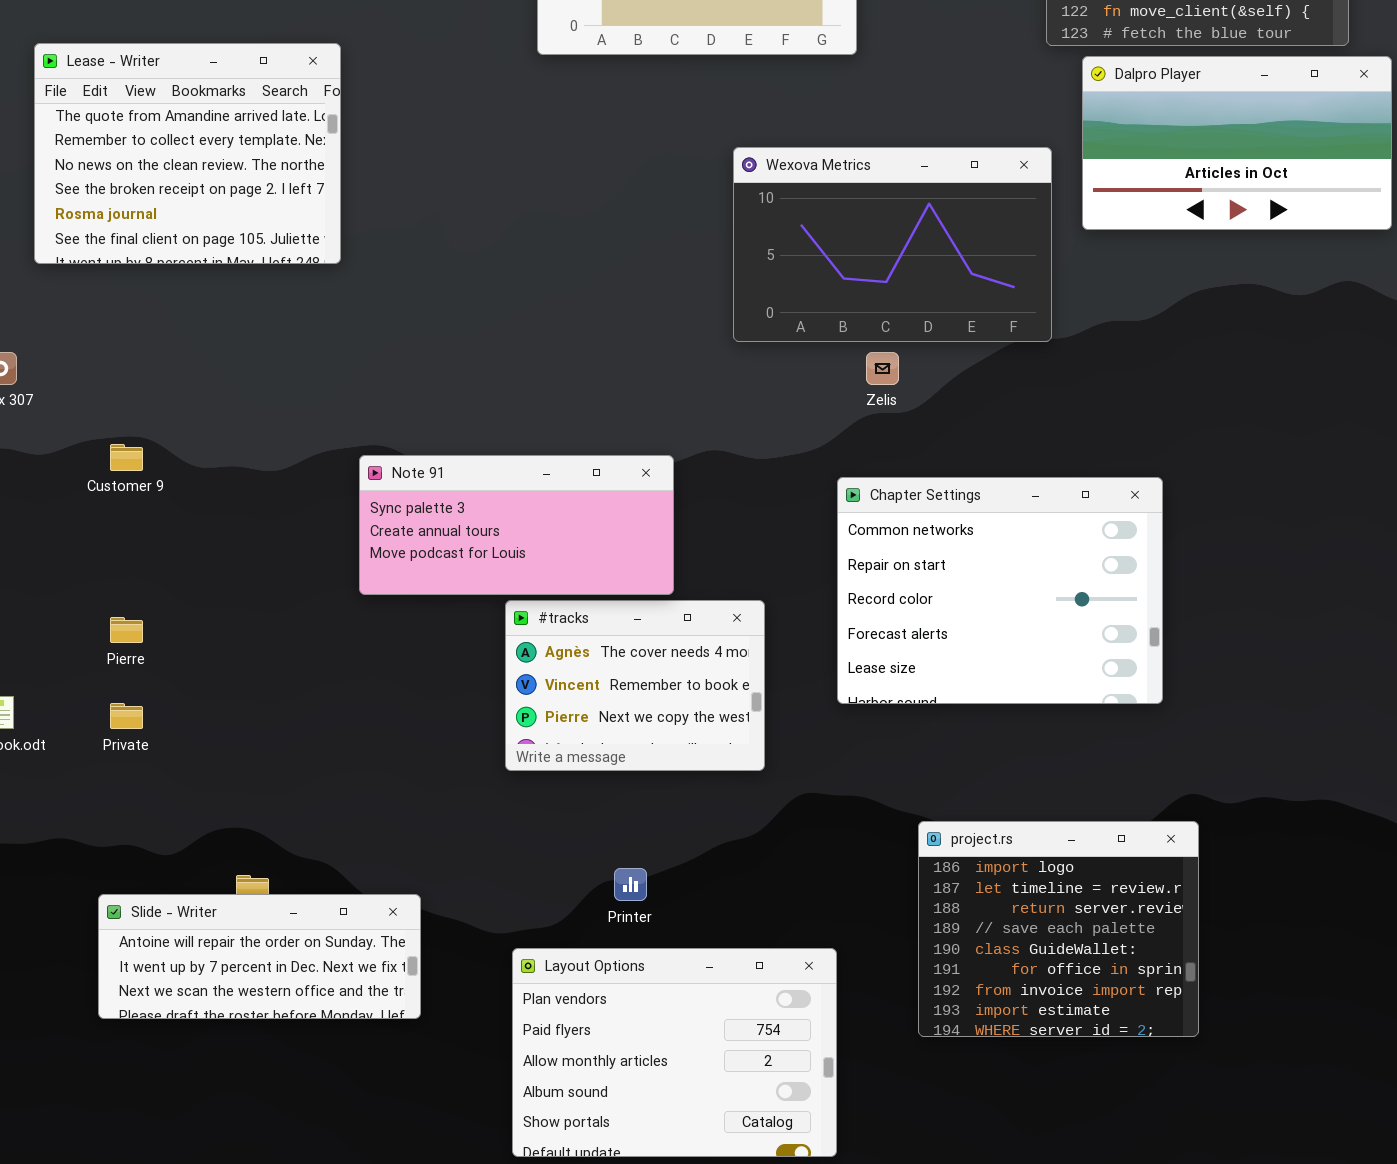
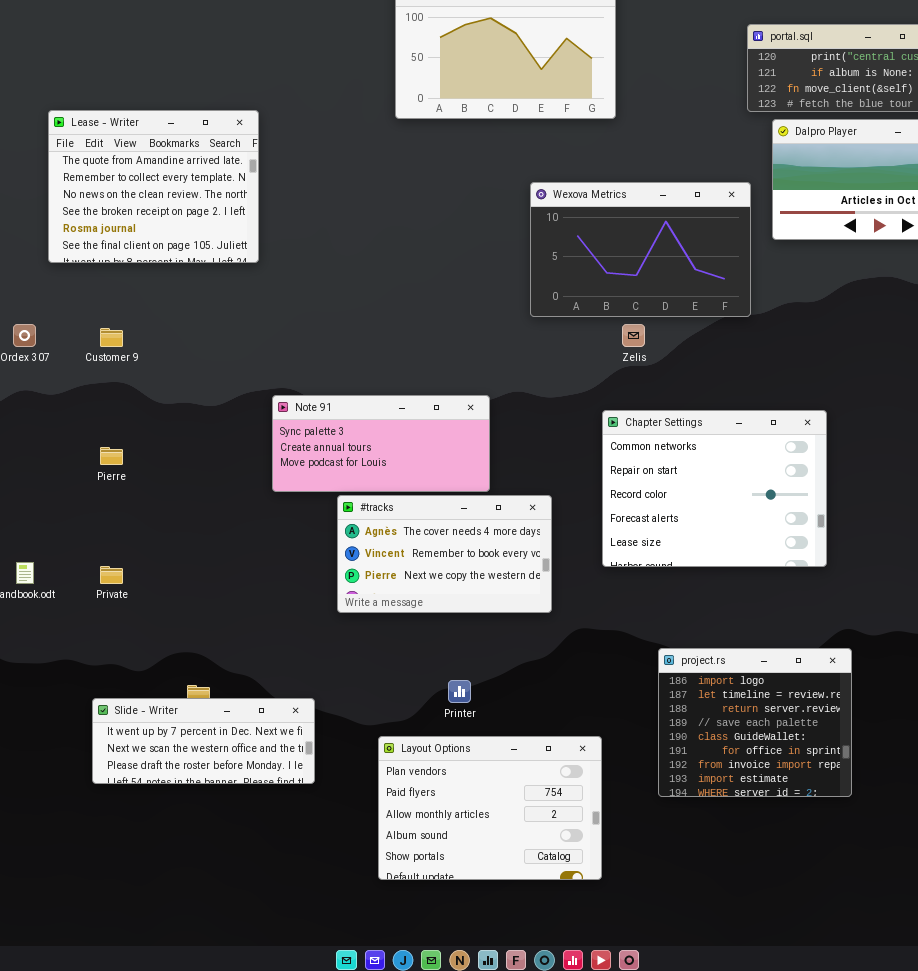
Customer 9: [110,444,143,471] -> [100,328,123,347], moved
#tracks: [505,600,765,771] -> [337,495,552,613], resized
Pierre: [110,617,143,643] -> [100,447,123,465], moved
Slide - Writer: [98,894,421,1019] -> [92,698,315,784], scrolled down 1 row

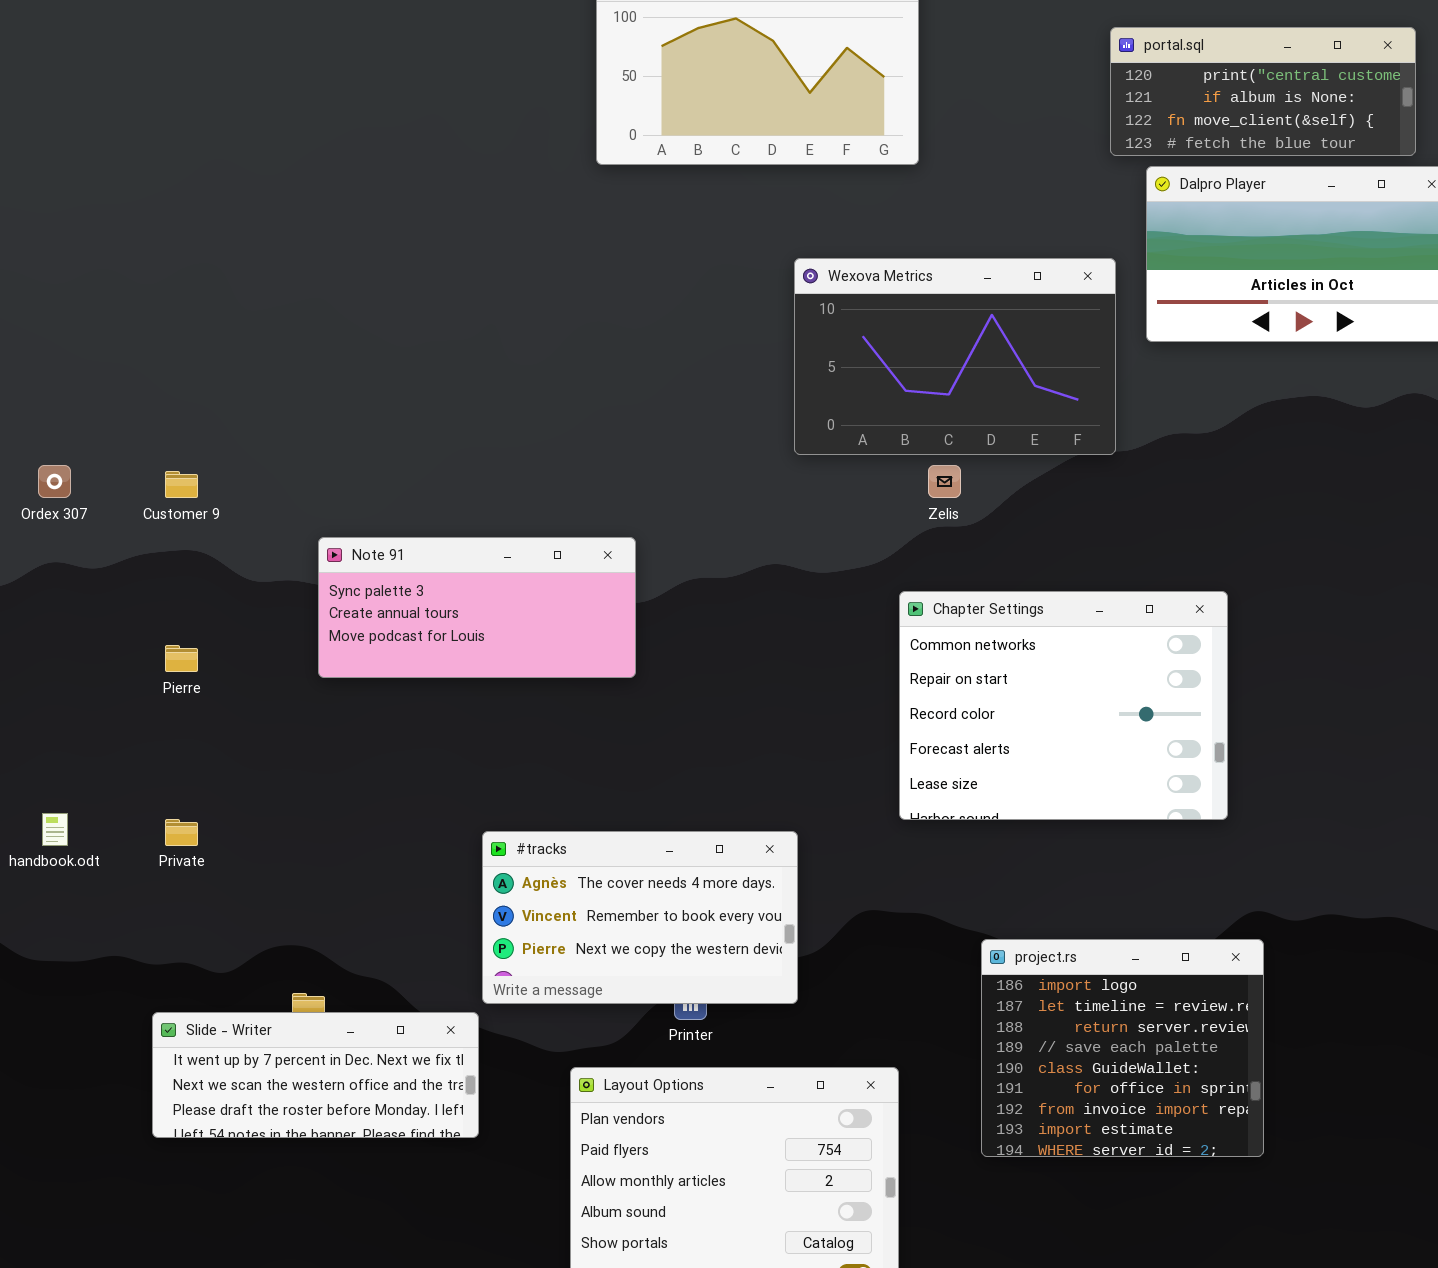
Lease - Writer: [48,110,259,263] -> none, closed
Note 91: [272,395,490,492] -> [318,537,636,678], moved
#tracks: [337,495,552,613] -> [482,831,798,1004], moved

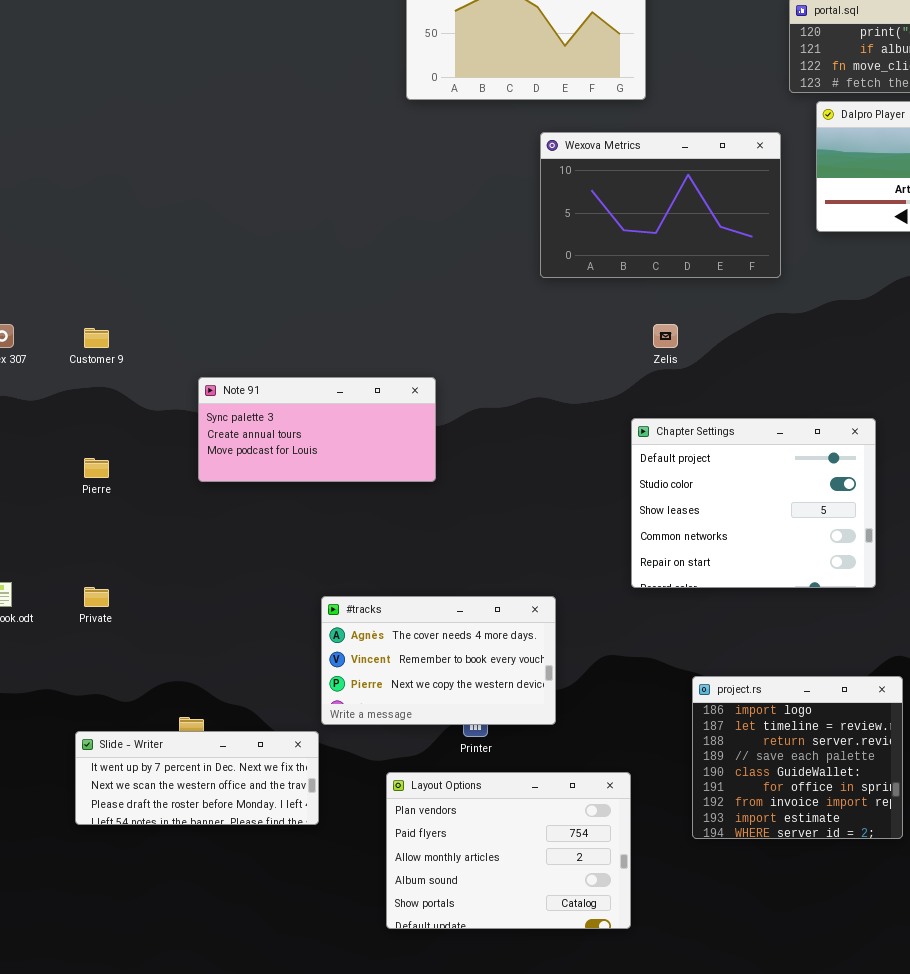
Wexova Metrics: [794,258,1116,455] -> [540,132,781,278], moved
Chapter Settings: [899,591,1228,820] -> [631,418,876,588], scrolled up 3 rows

